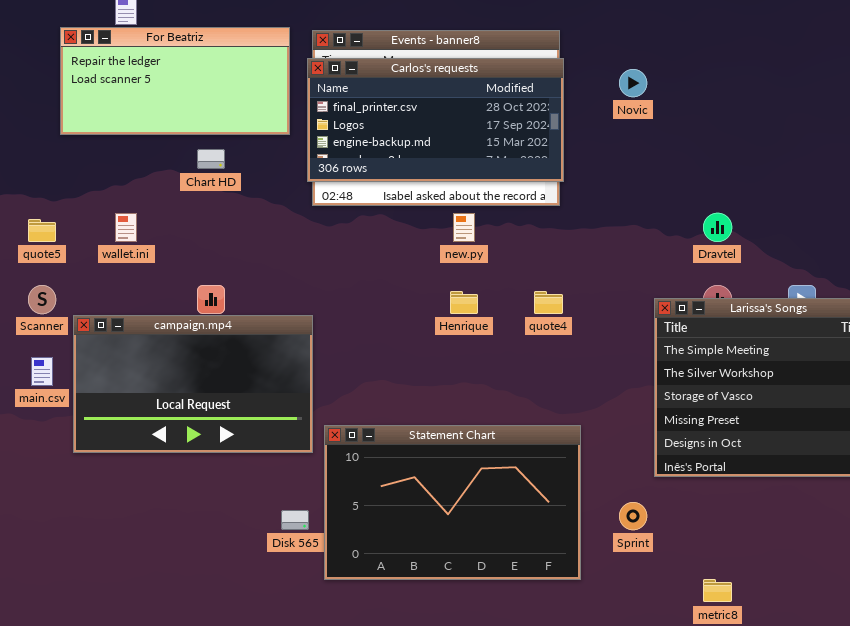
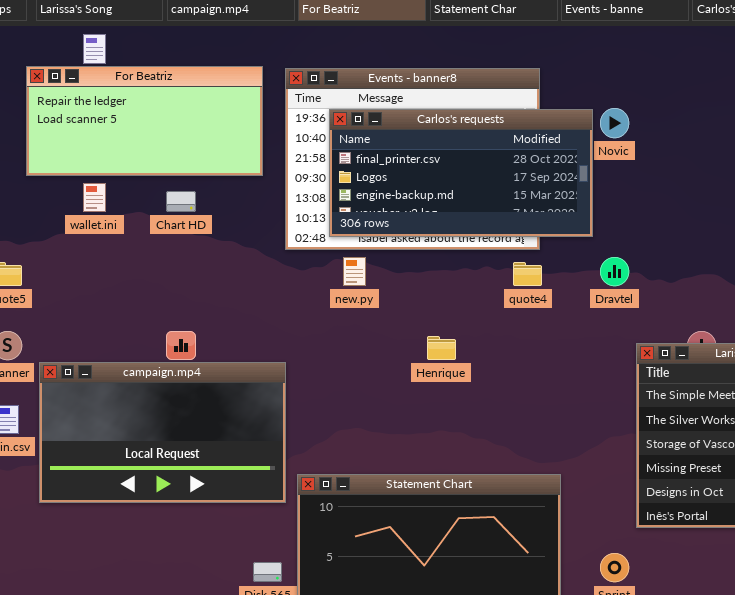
Carlos's requests: [307,58,564,182] -> [329,109,593,237], moved
wallet.ini: [115,213,137,242] -> [83,183,106,212], moved
new.py: [453,213,475,242] -> [343,257,366,286], moved
Dravtel: [703,213,732,242] -> [600,257,629,286], moved
quote4: [534,291,563,314] -> [513,262,542,286], moved

